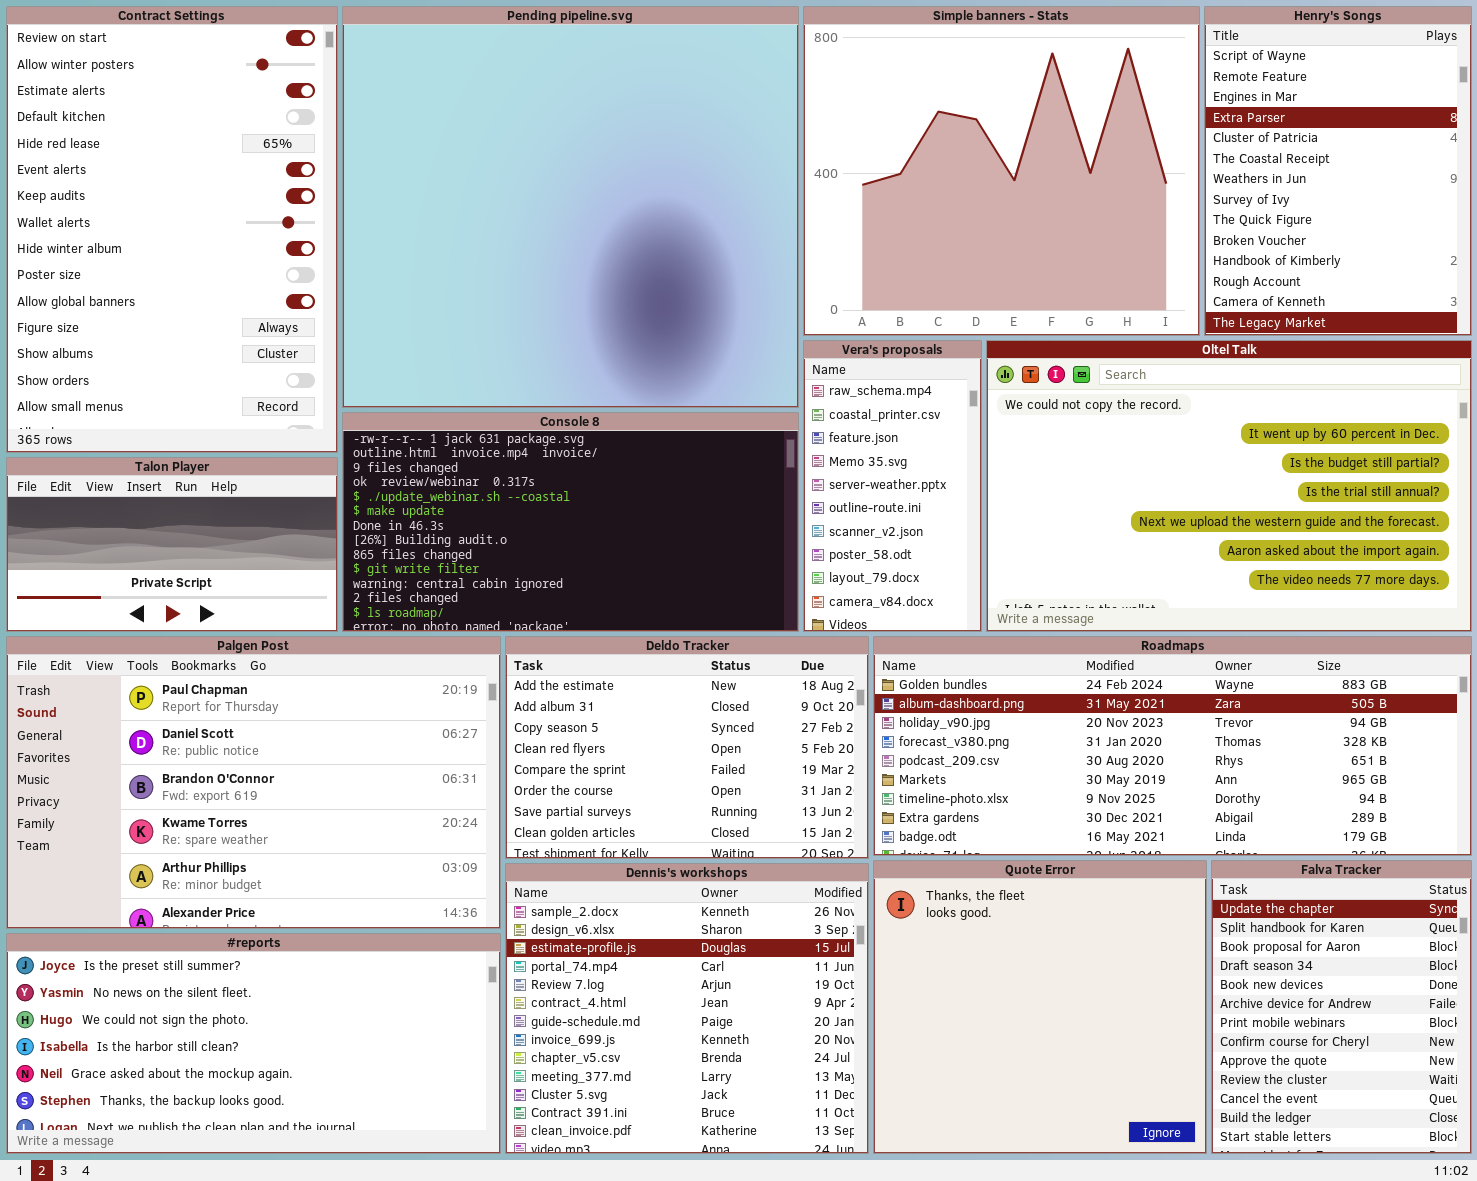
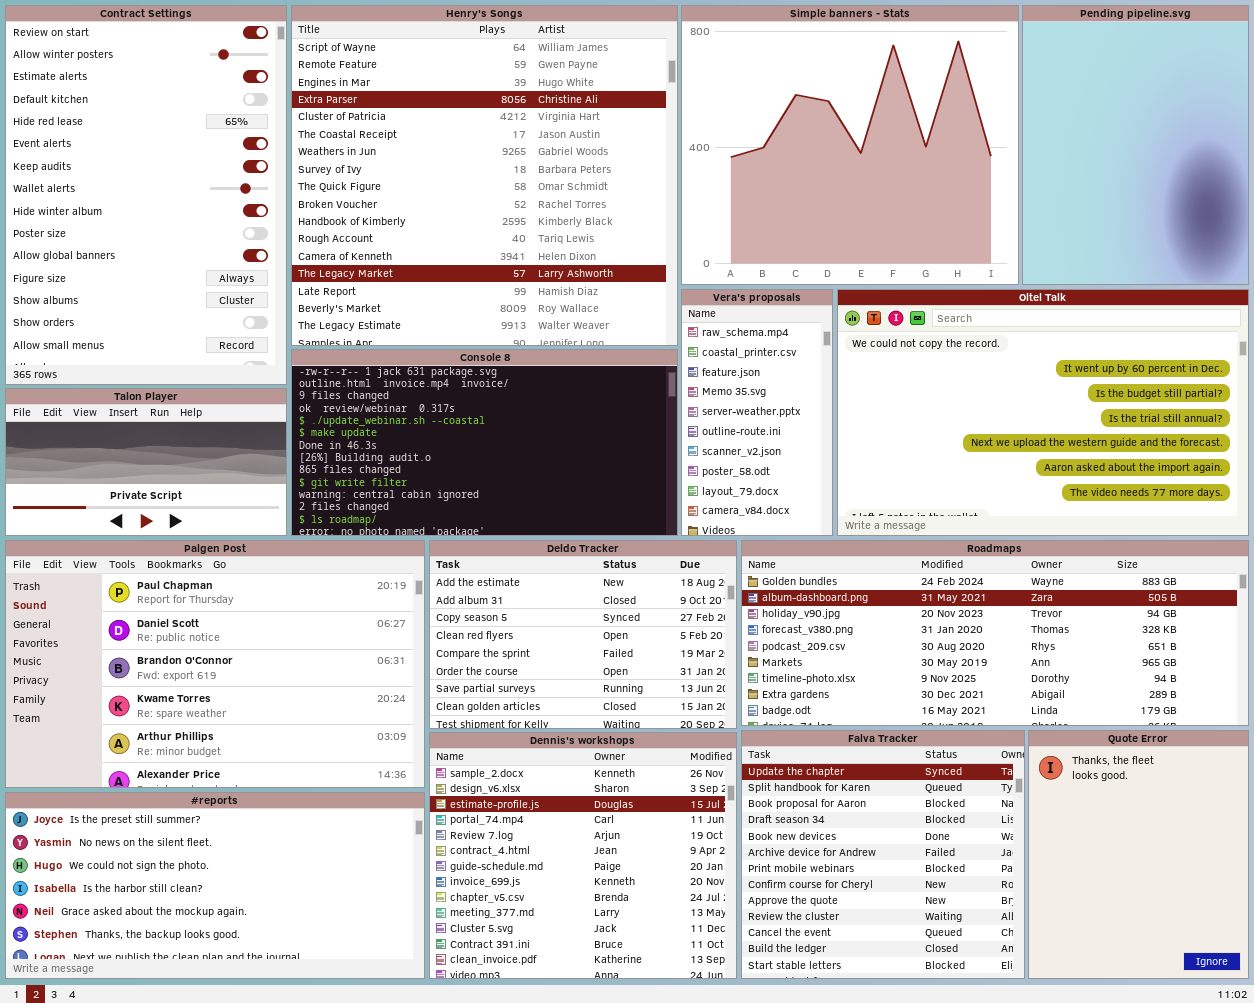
Pending pipeline.svg: [342,6,799,408] -> [1022,5,1249,285], moved, resized
Henry's Songs: [1204,6,1472,336] -> [291,5,678,346], moved, resized
Quote Error: [873,860,1207,1154] -> [1028,730,1249,979], moved, resized
Falva Tracker: [1211,860,1472,1154] -> [741,730,1025,979], moved, resized

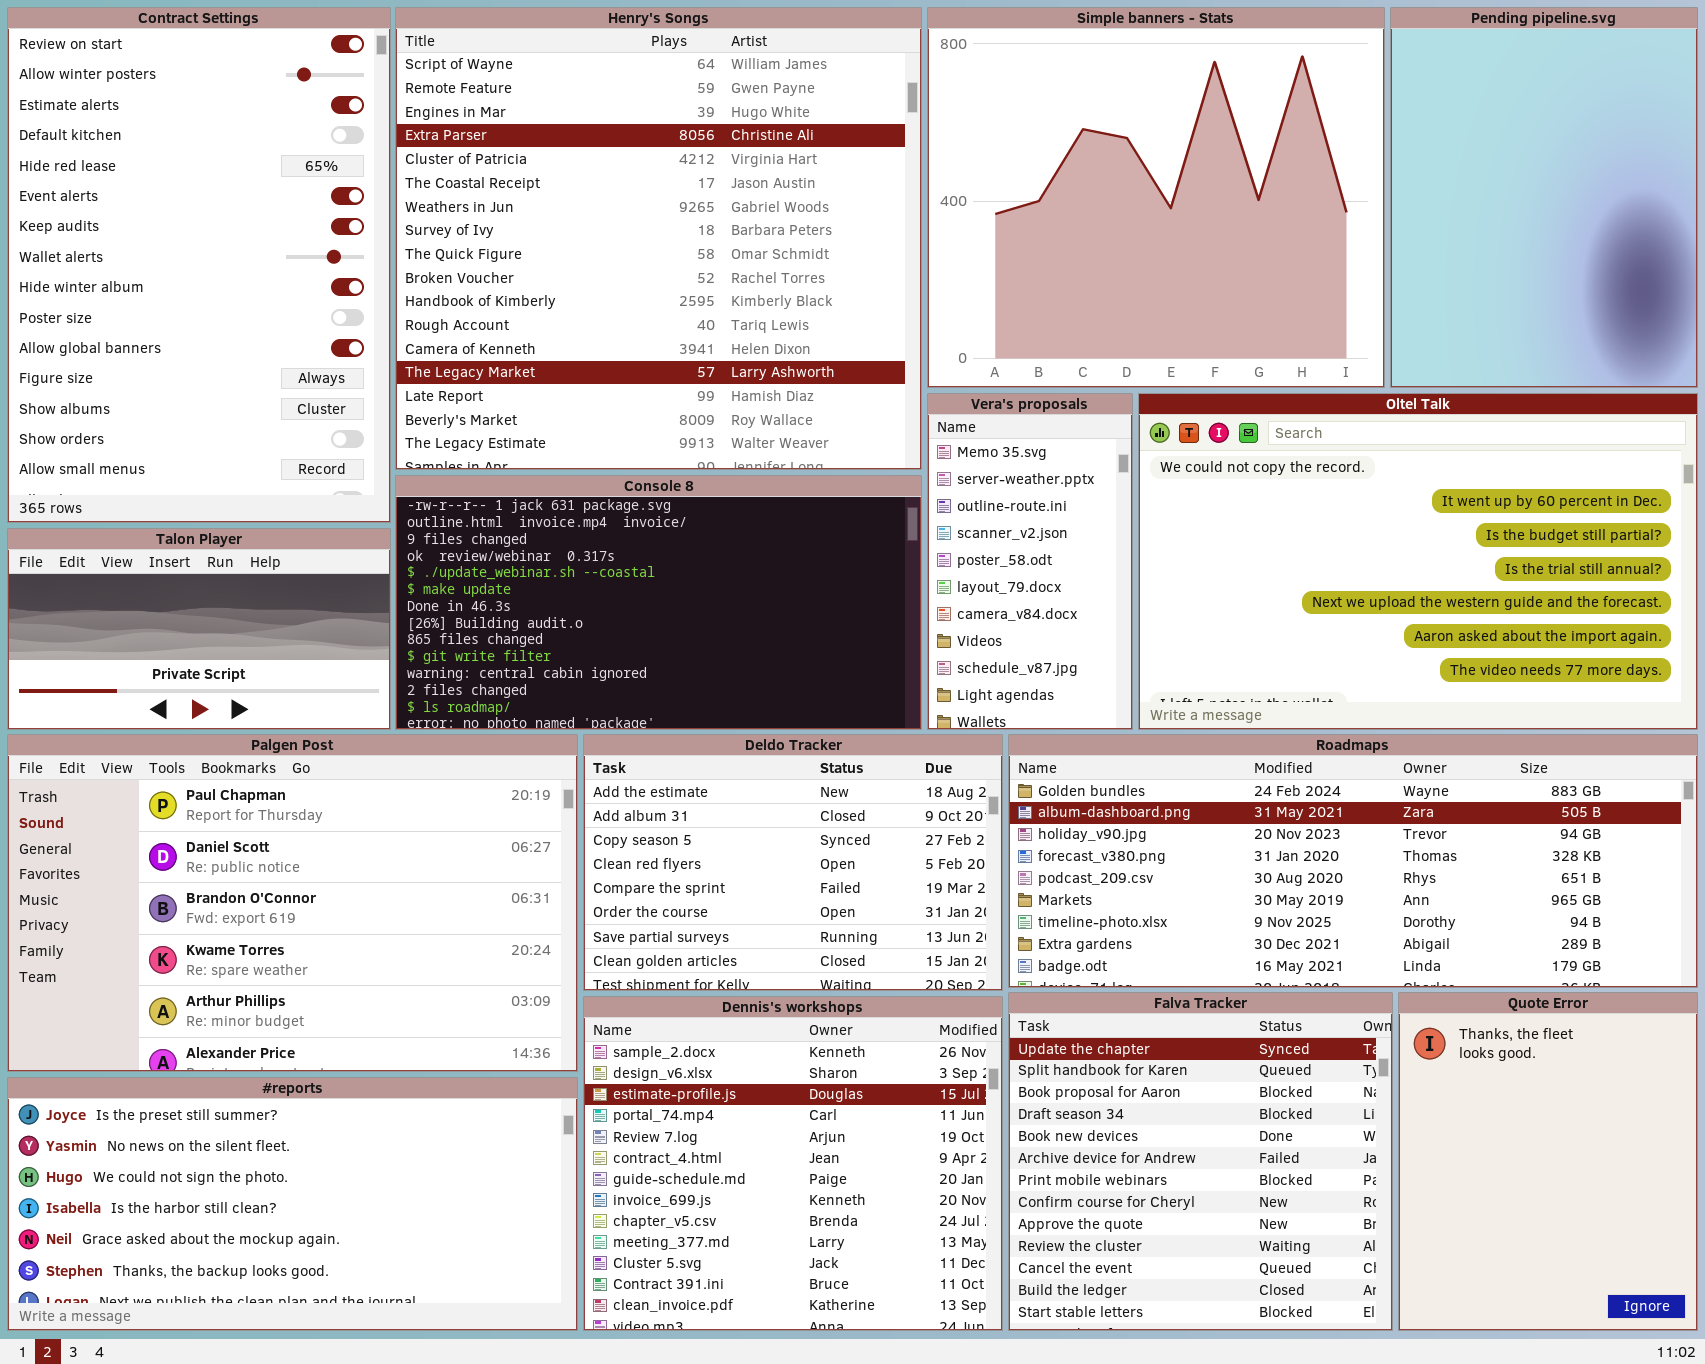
Vera's proposals: [681,289,833,536] -> [927,393,1133,730], scrolled down 3 rows

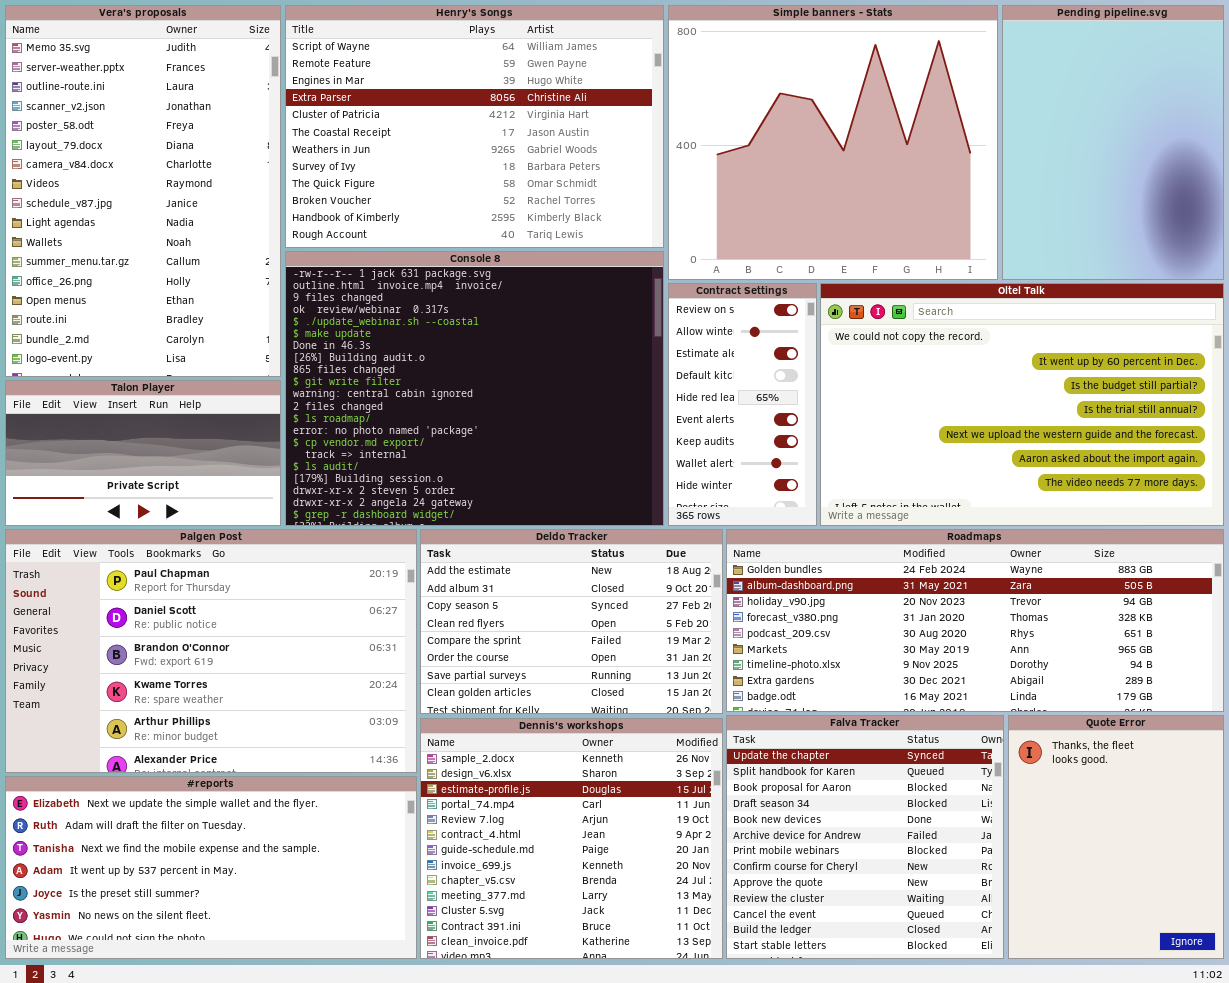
Contract Settings: [7,7,391,523] -> [668,283,817,526], moved, resized
Henry's Songs: [395,7,922,470] -> [285,5,664,248], resized
Vera's proposals: [927,393,1133,730] -> [5,5,281,377], moved, resized
Console 8: [395,475,922,730] -> [285,251,664,526], resized
#reports: [7,1077,578,1331] -> [5,776,417,959], scrolled up 4 rows

